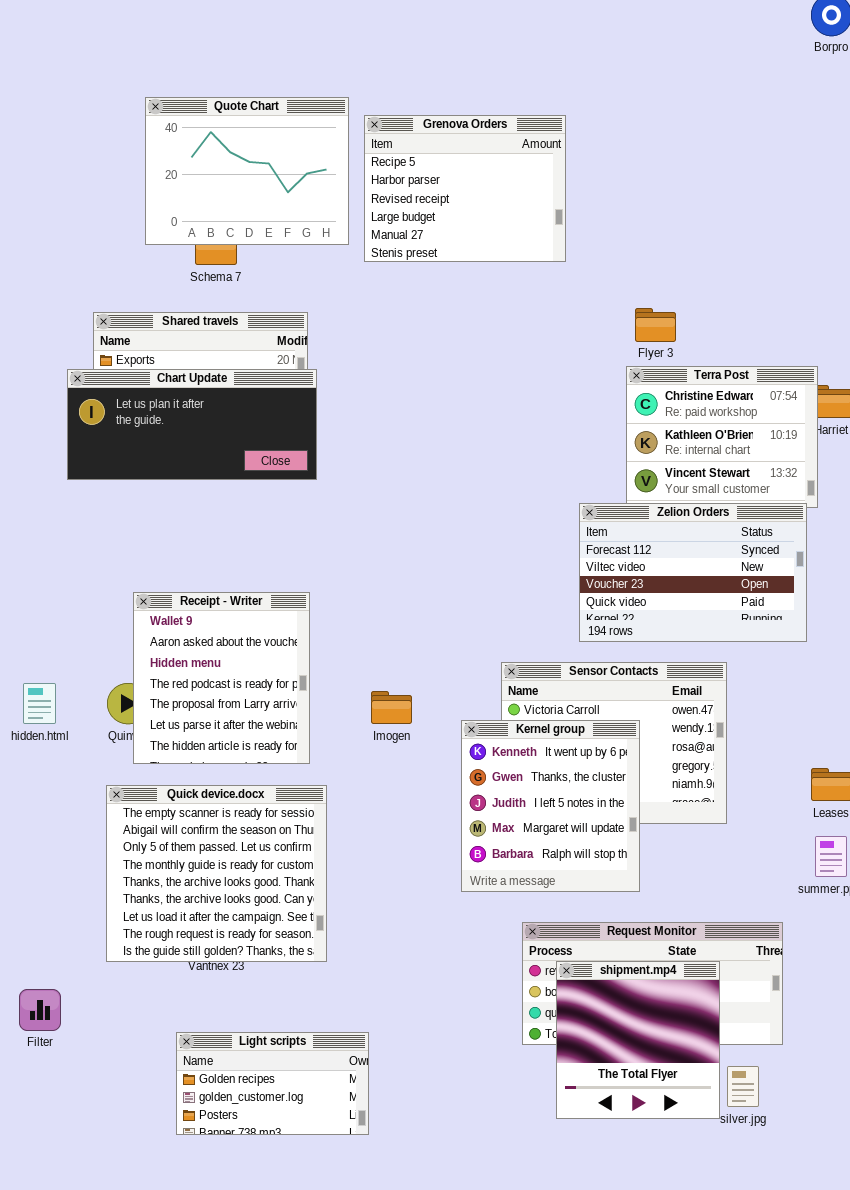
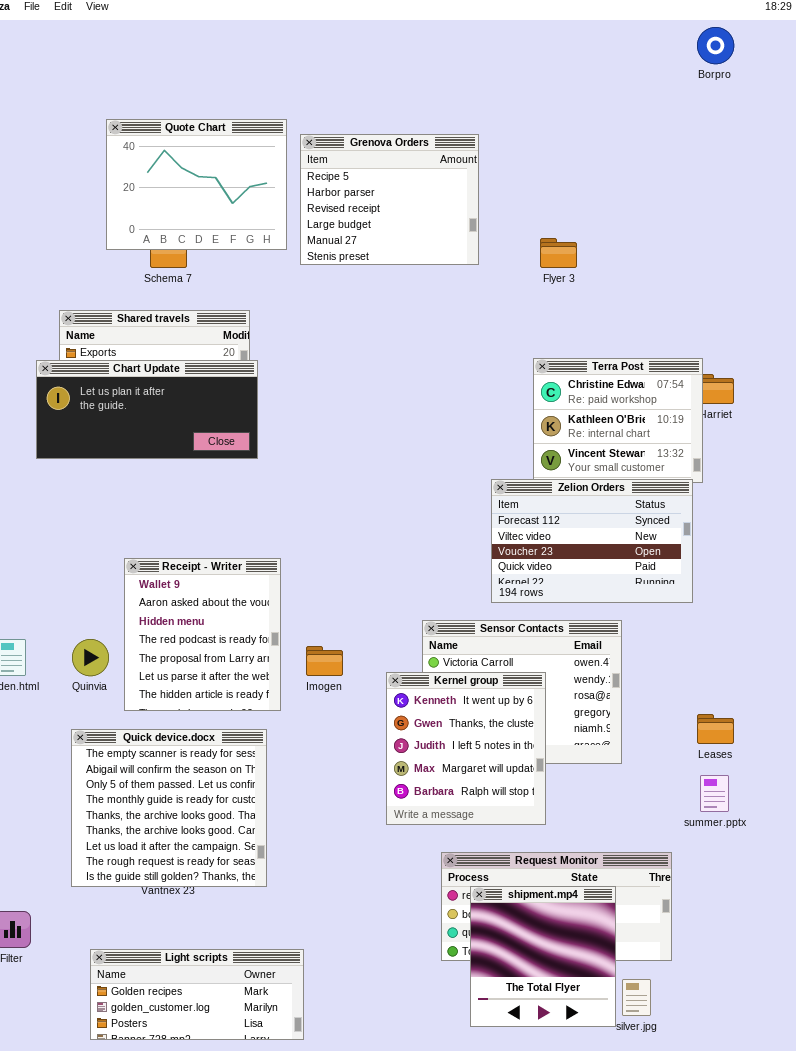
Flyer 3: [635,308,676,342] -> [540,238,577,268], moved
Receipt - Writer: [133,592,310,764] -> [124,558,281,711], moved
Light scripts: [176,1032,369,1135] -> [90,949,304,1040], resized

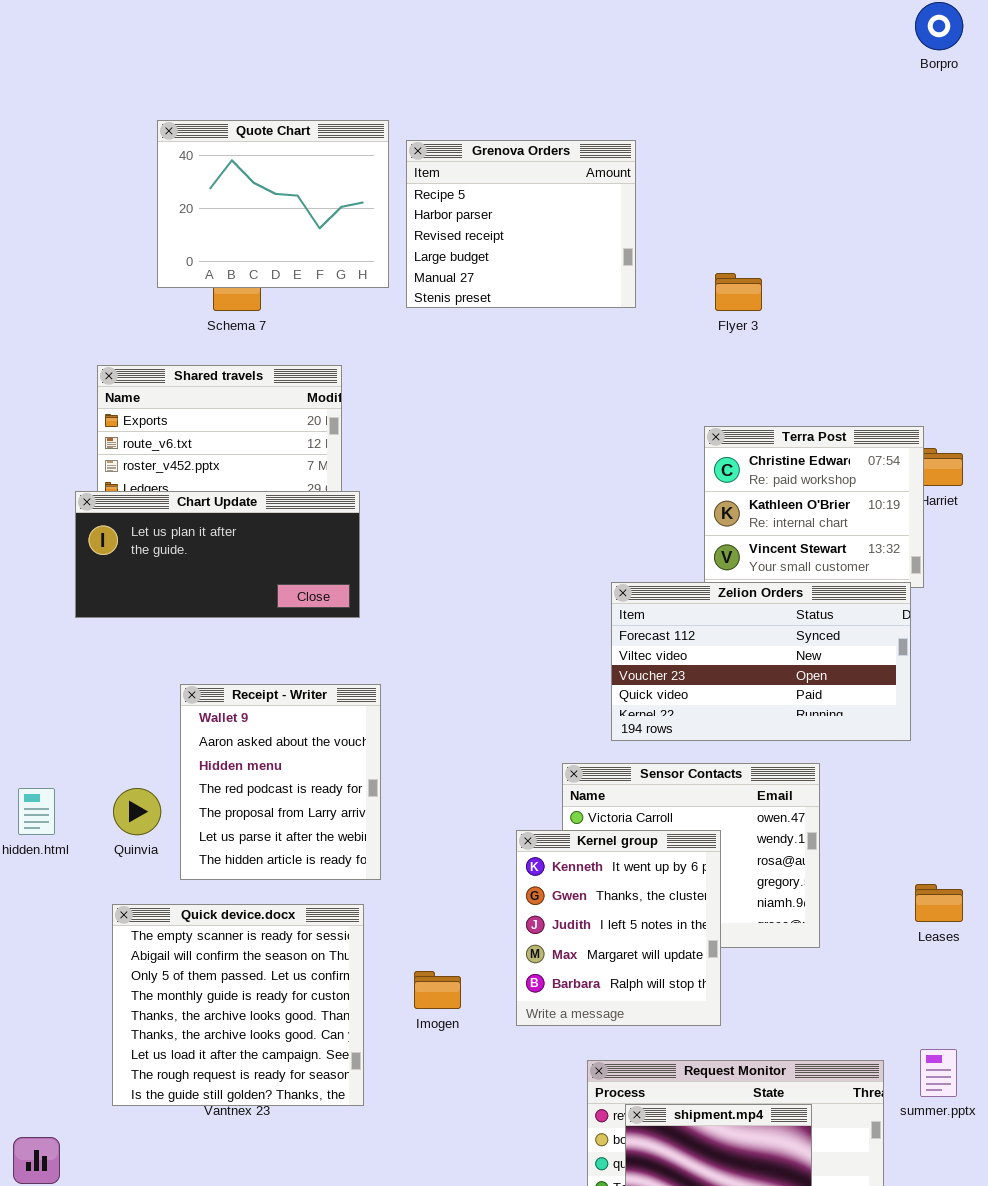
Chart Update: [36,360,258,459] -> [75,491,360,618], moved
Zelion Orders: [491,479,693,603] -> [611,582,911,741], resized
Imogen: [306,646,343,676] -> [414,971,461,1009], moved
summer.pptx: [700,775,729,812] -> [920,1049,957,1097], moved

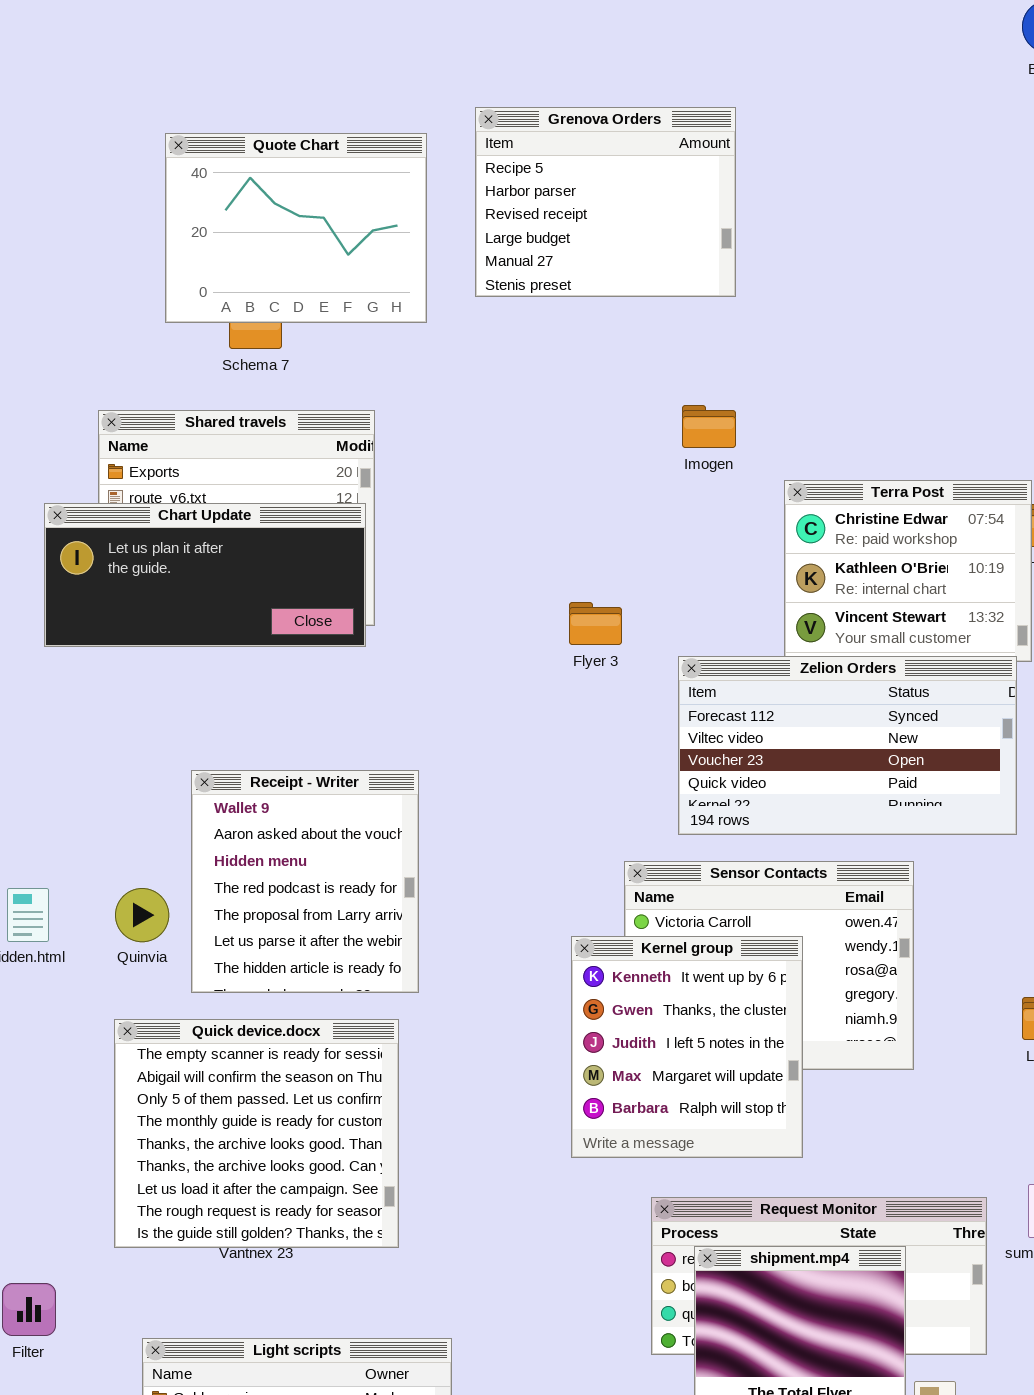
Grenova Orders: [406,140,636,308] -> [475,107,736,297], moved
Flyer 3: [715,273,762,311] -> [569,602,622,645], moved
Chart Update: [75,491,360,618] -> [44,503,366,647], moved
Imogen: [414,971,461,1009] -> [682,405,736,448], moved

